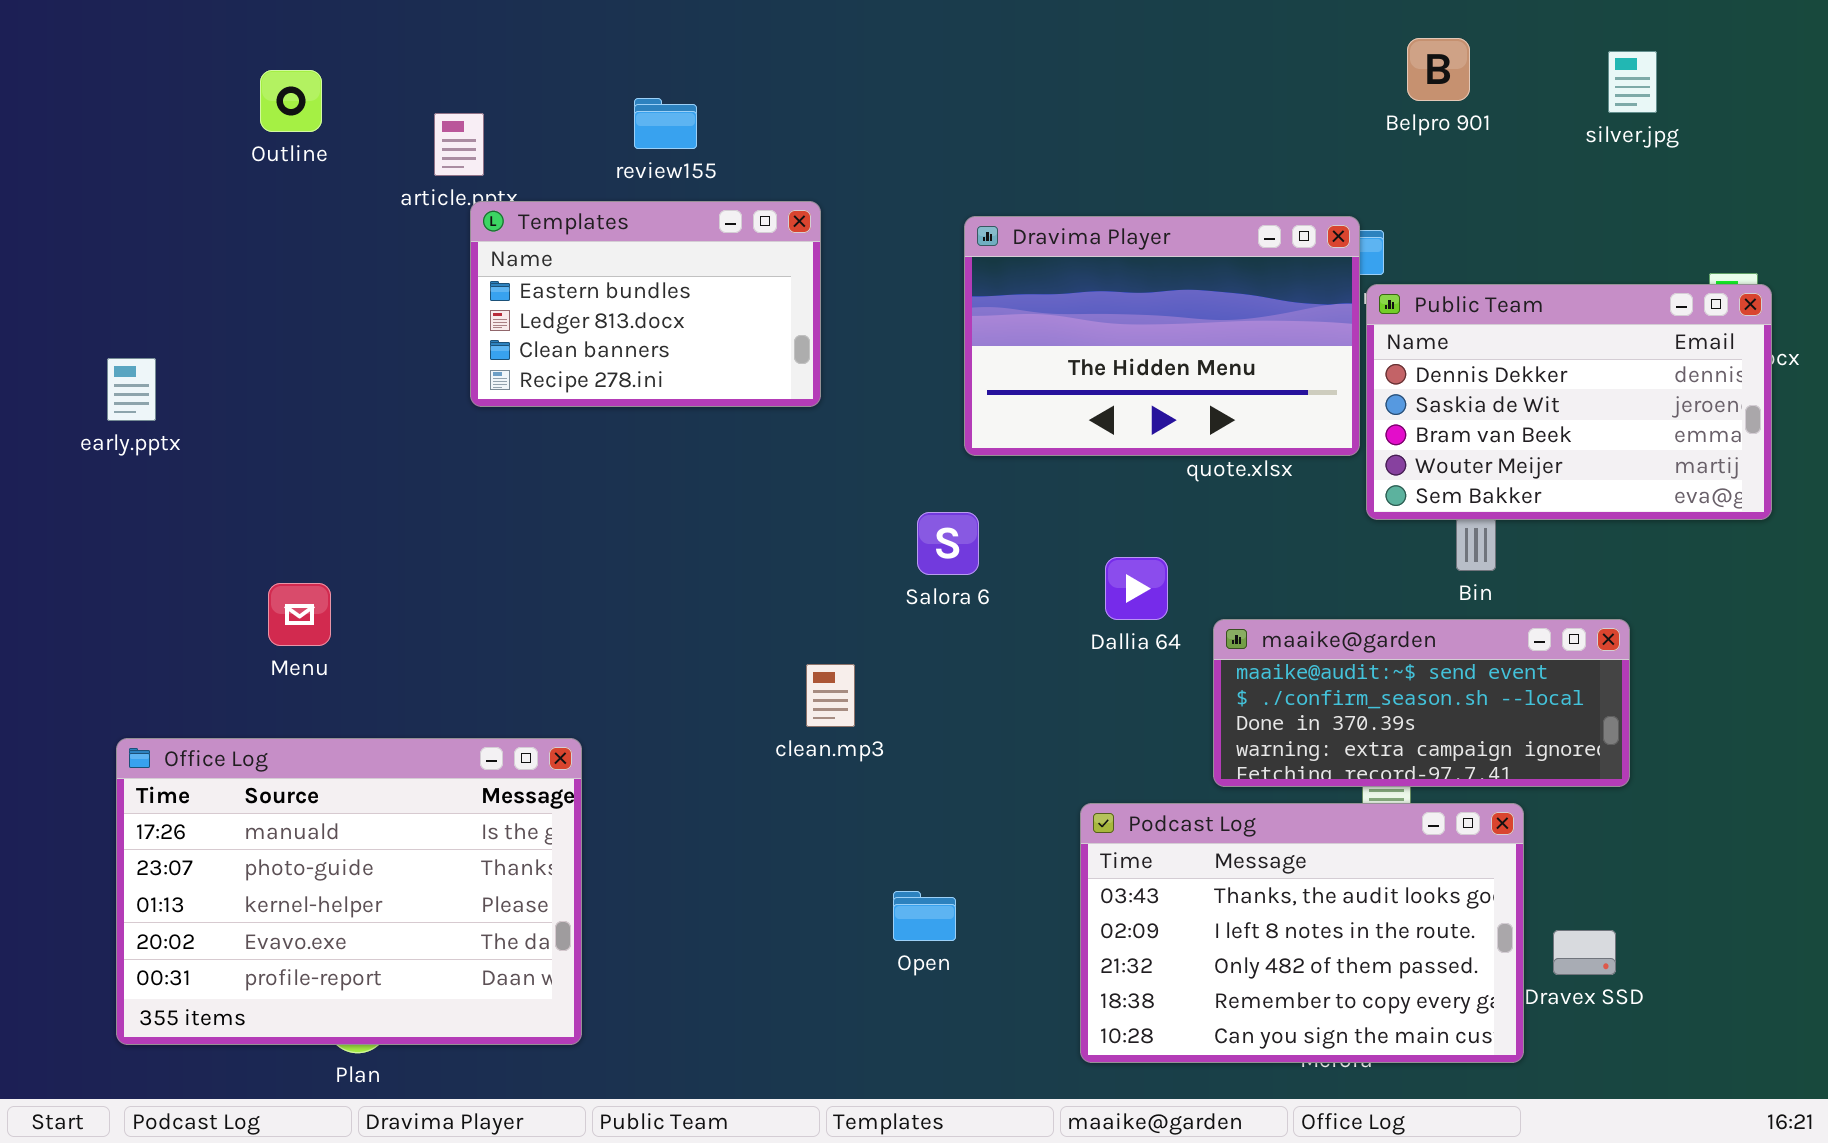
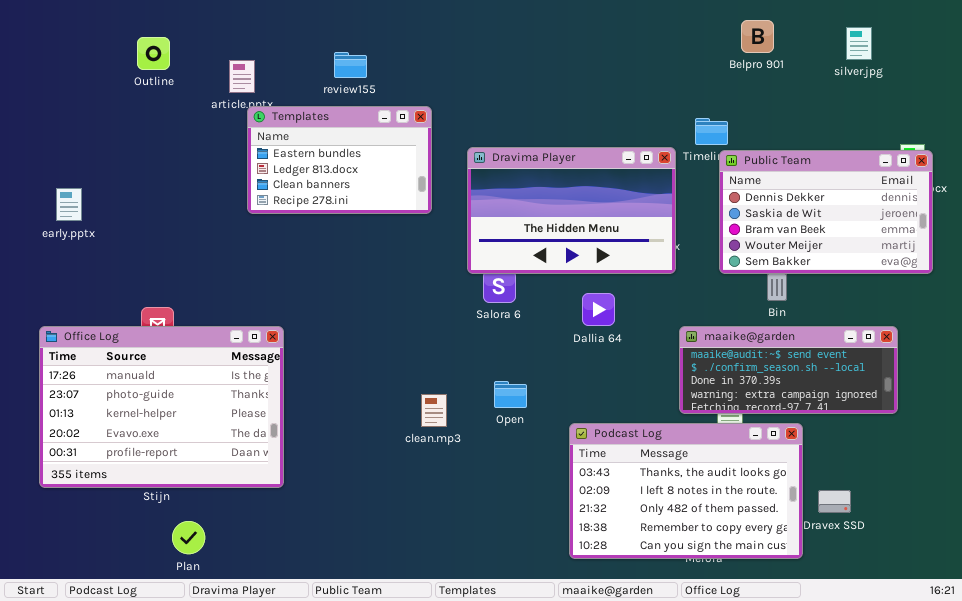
Dravima Player: [964,216,1360,456] -> [467,147,676,274], moved
maaike@garden: [1213,619,1630,787] -> [679,326,898,414], moved
clean.mp3: [806,664,855,727] -> [421,394,447,427], moved
Office Log: [116,738,582,1045] -> [39,326,284,488], moved
Open: [893,891,956,941] -> [494,381,527,408], moved

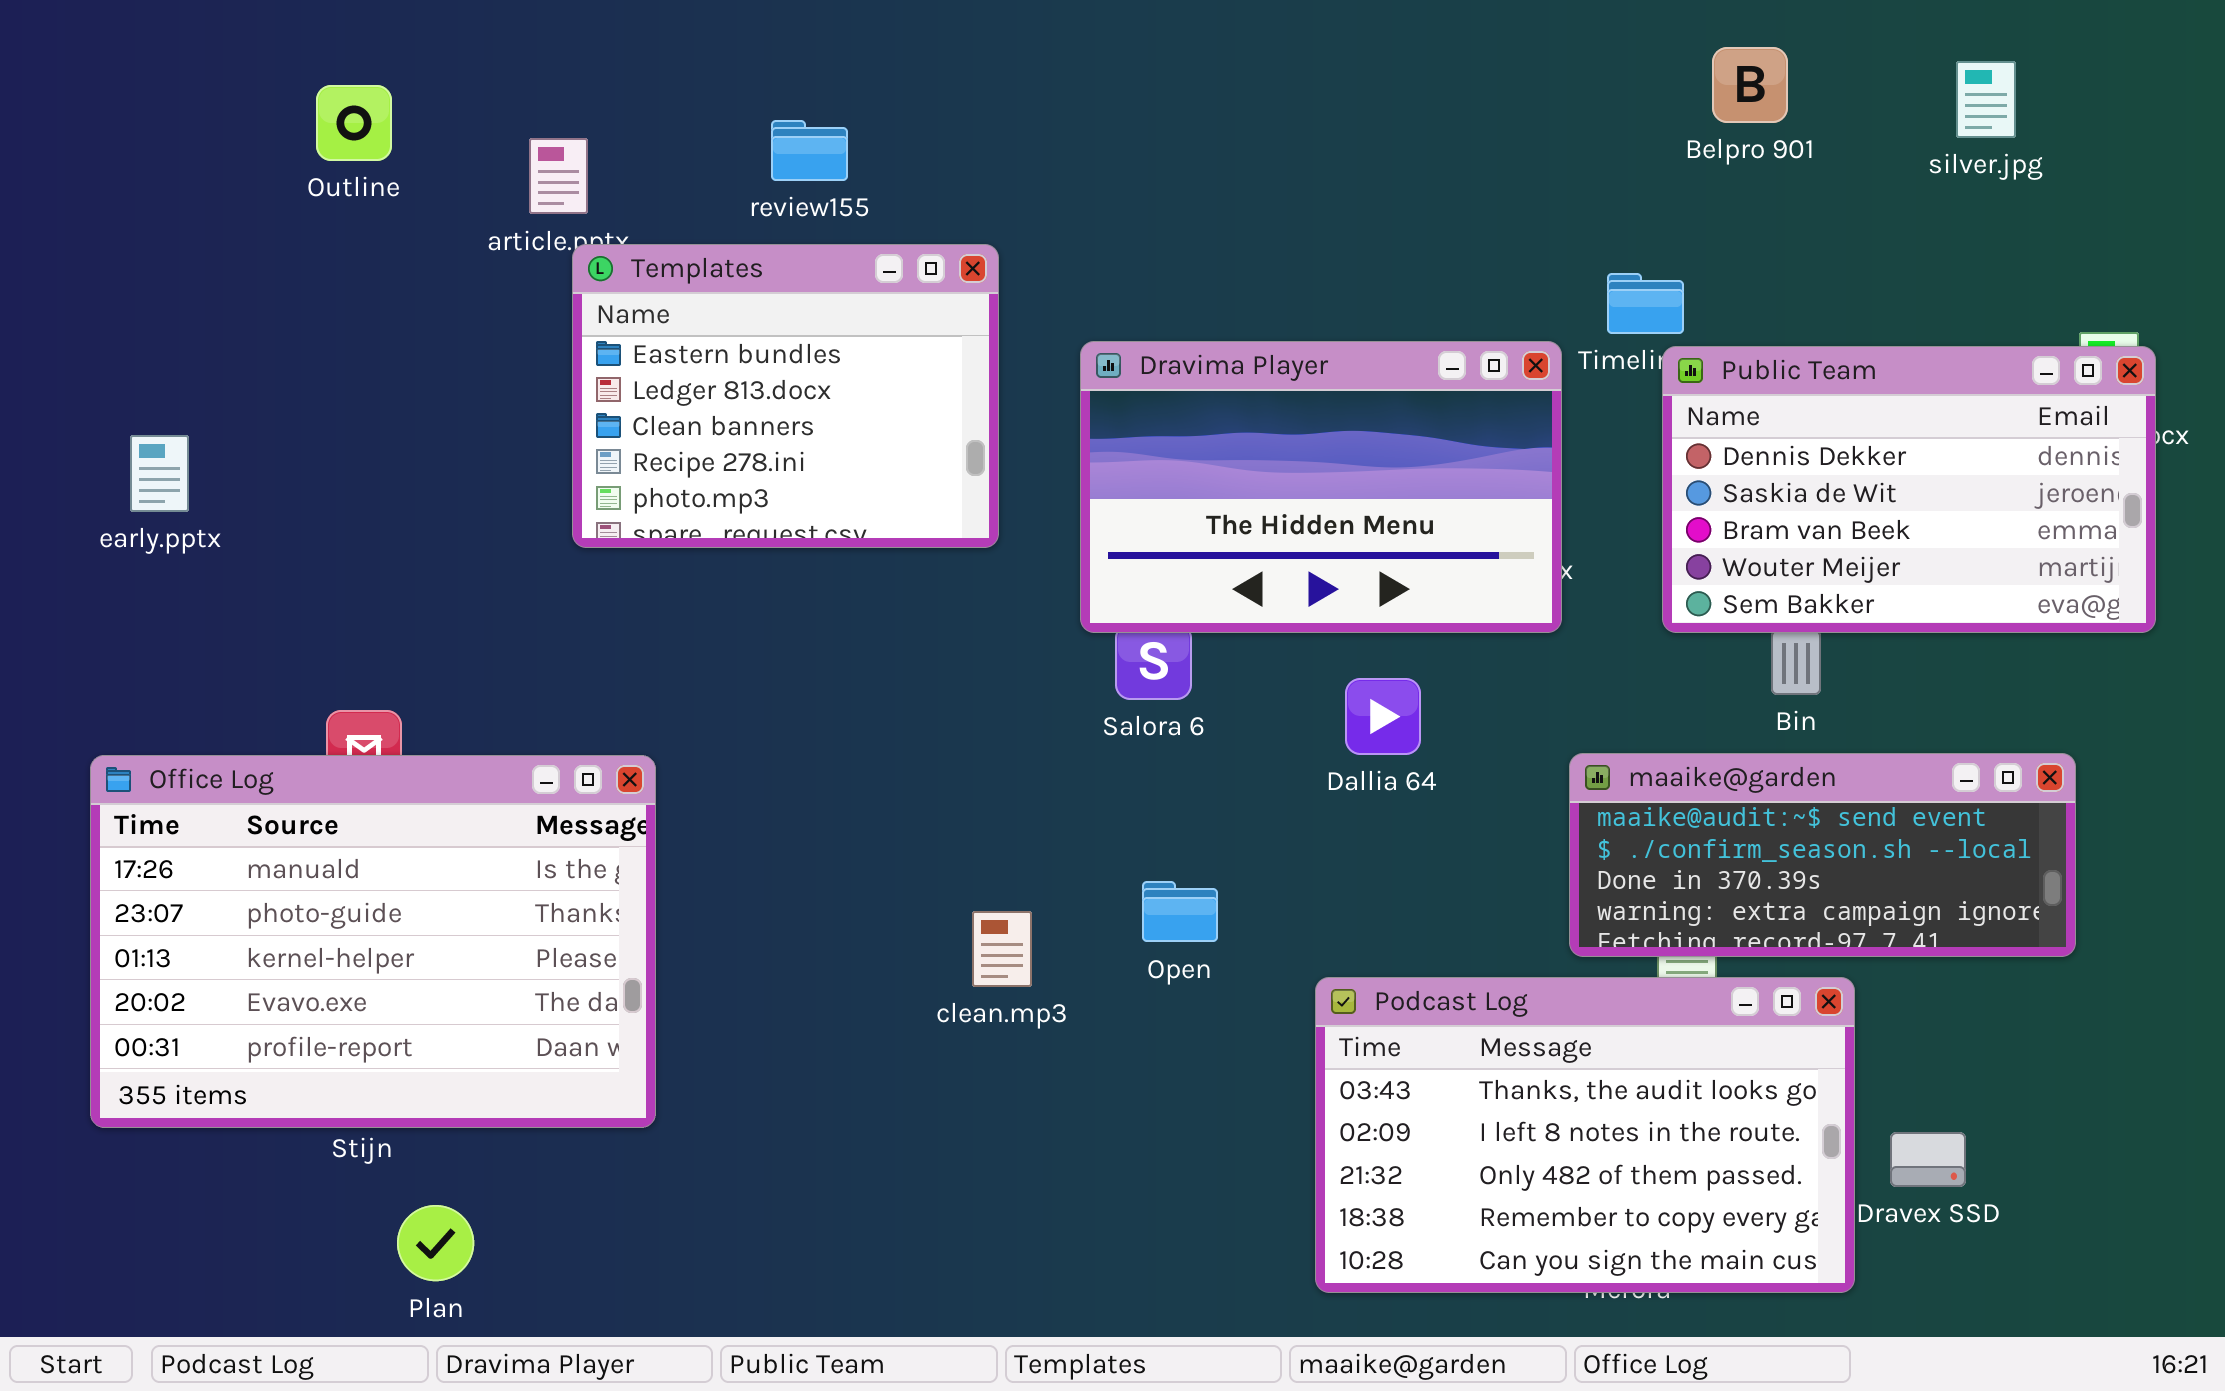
Templates: [247,106,432,214] -> [572,244,999,548], resized

